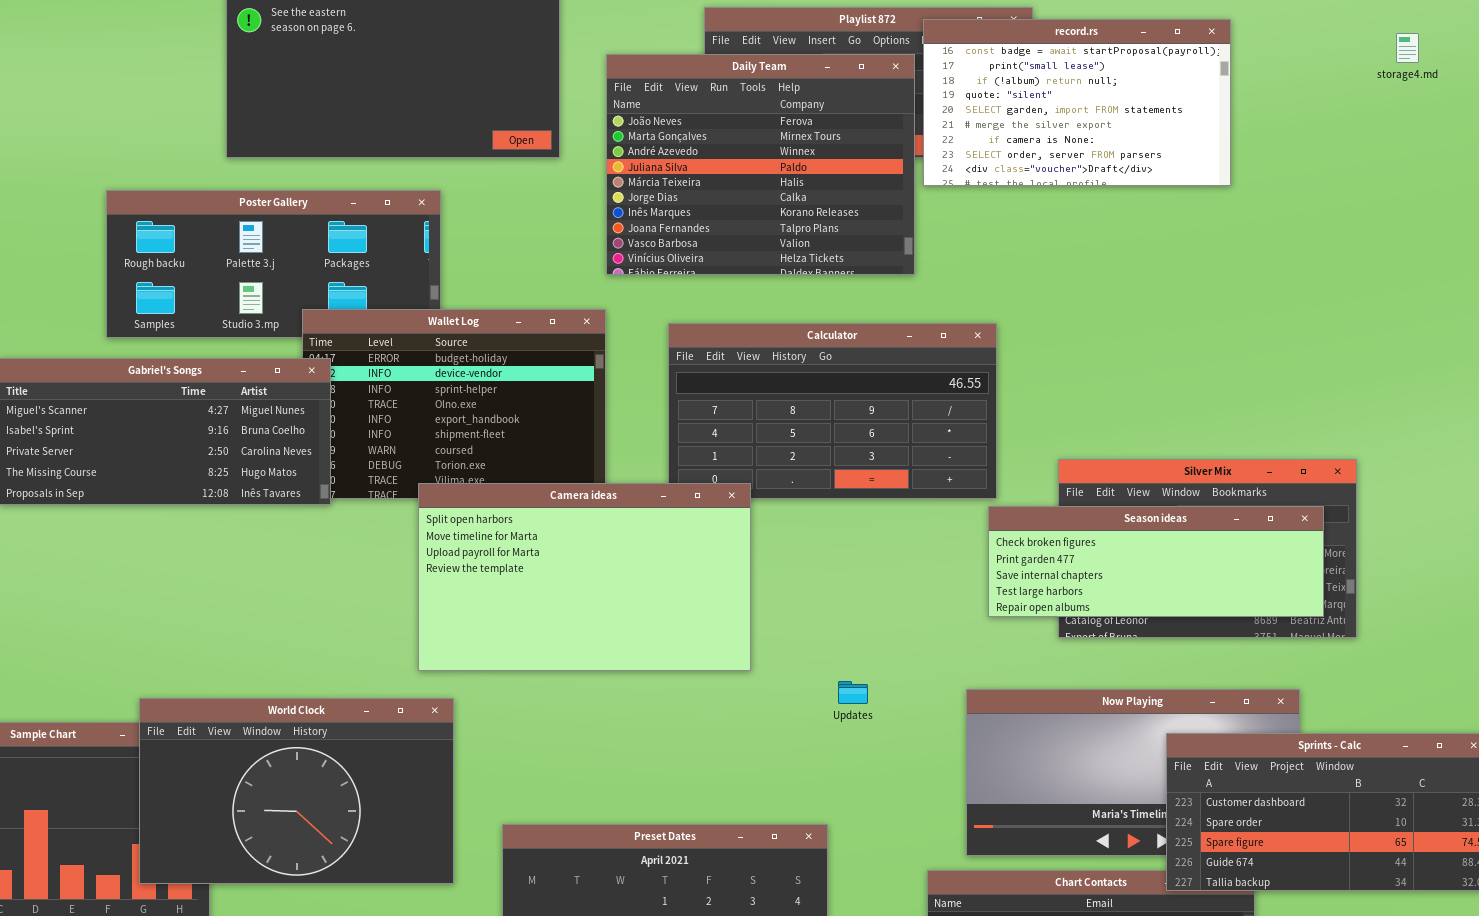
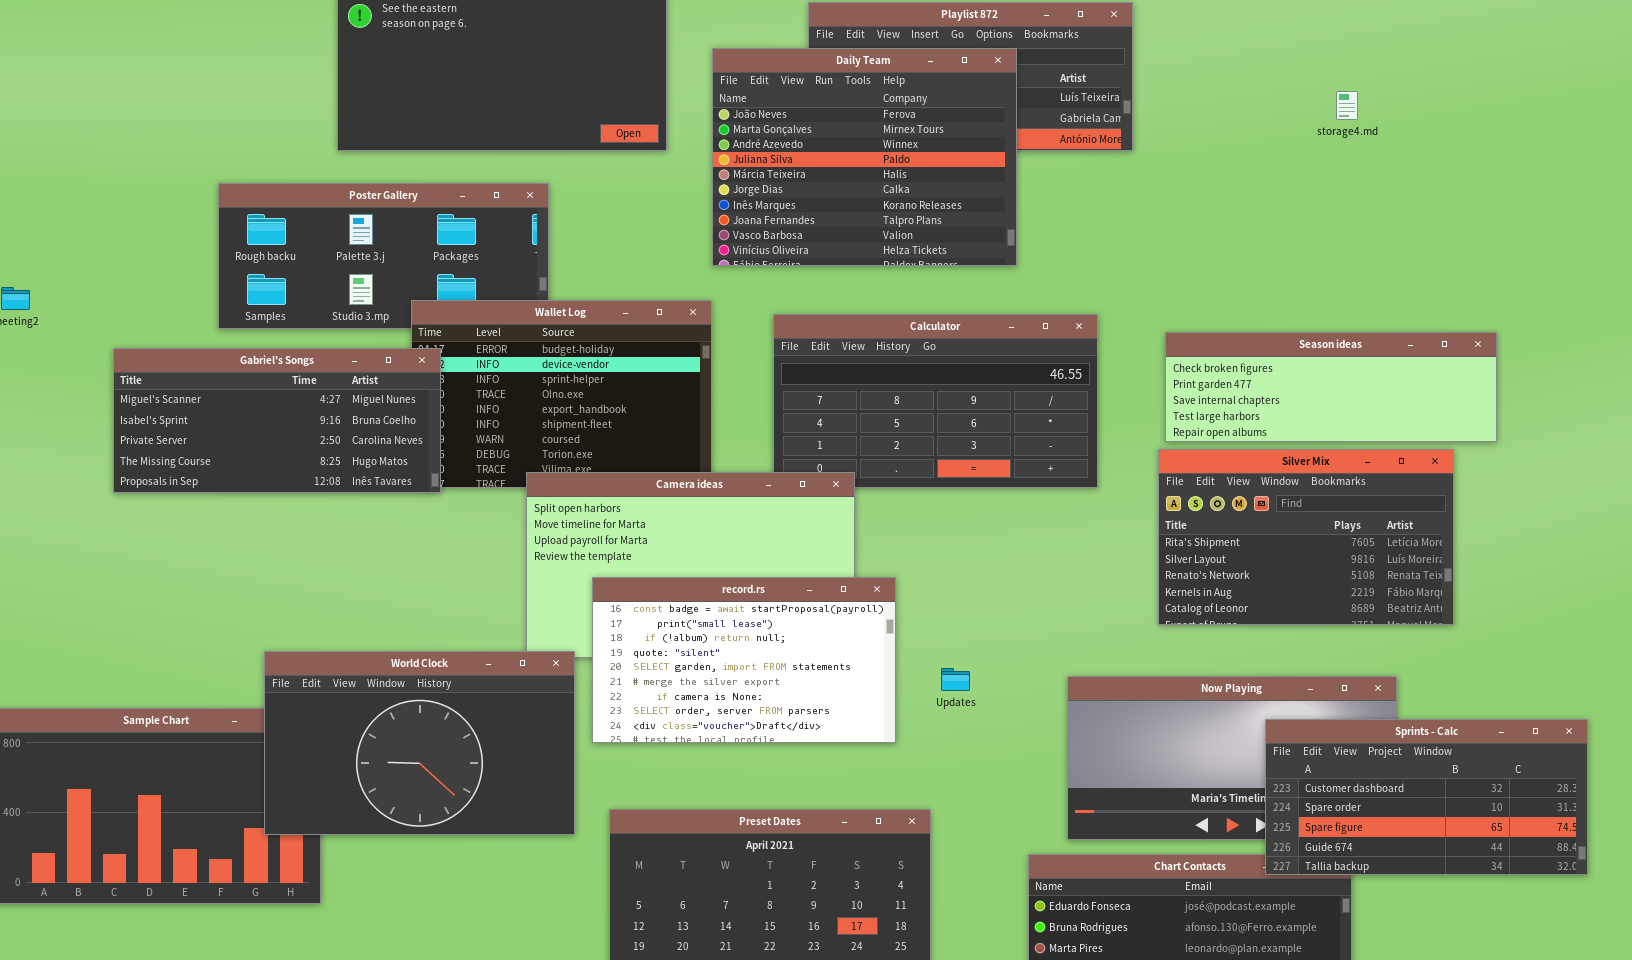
record.rs: [923,19,1231,186] -> [592,577,896,743], moved
storage4.md: [1396,33,1419,63] -> [1336,91,1358,120], moved
Season ideas: [988,506,1324,617] -> [1165,332,1497,442], moved
World Clock: [139,698,454,884] -> [264,651,575,835], moved

